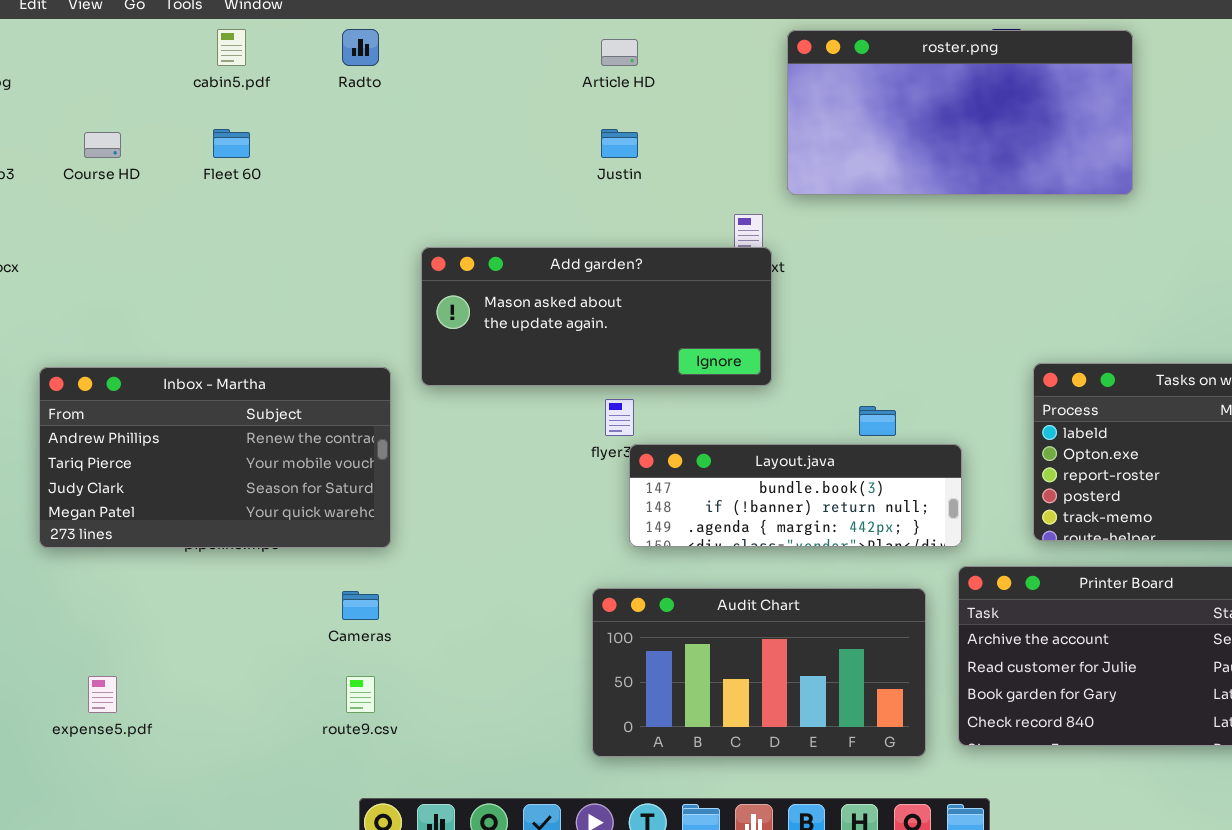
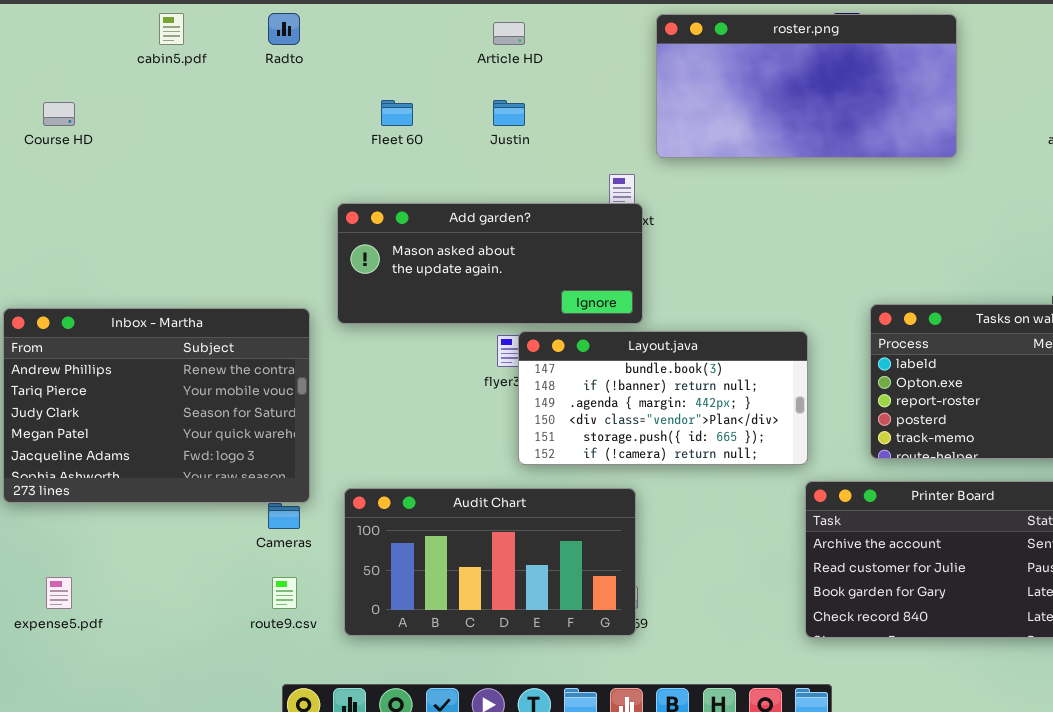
Fleet 60: [213,129,250,158] -> [381,100,413,126], moved
Inbox - Martha: [39,367,391,548] -> [3,308,310,503], resized
Layout.java: [629,444,962,547] -> [518,331,808,465], resized
Audit Chart: [592,588,926,757] -> [344,488,636,636], moved

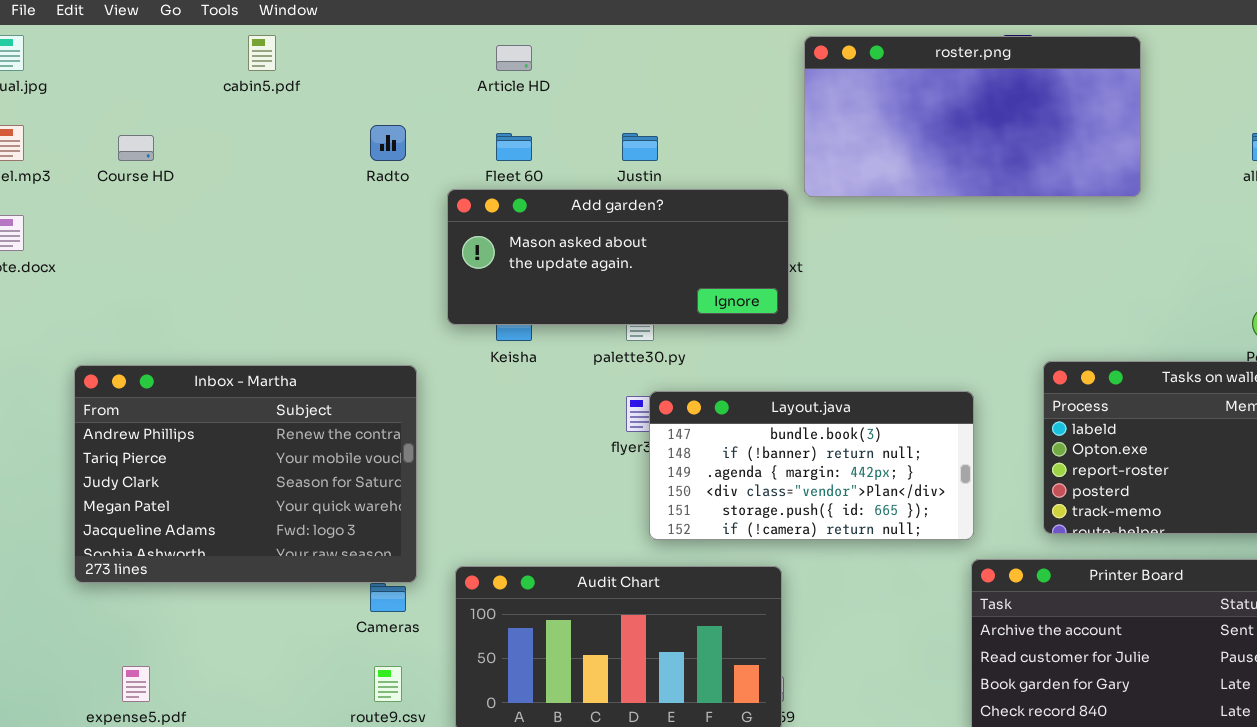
Radto: [268,13,300,45] -> [370,125,406,161], moved
Article HD: [493,22,525,45] -> [496,45,532,71], moved
Add garden?: [337,203,643,324] -> [447,189,789,325], moved

